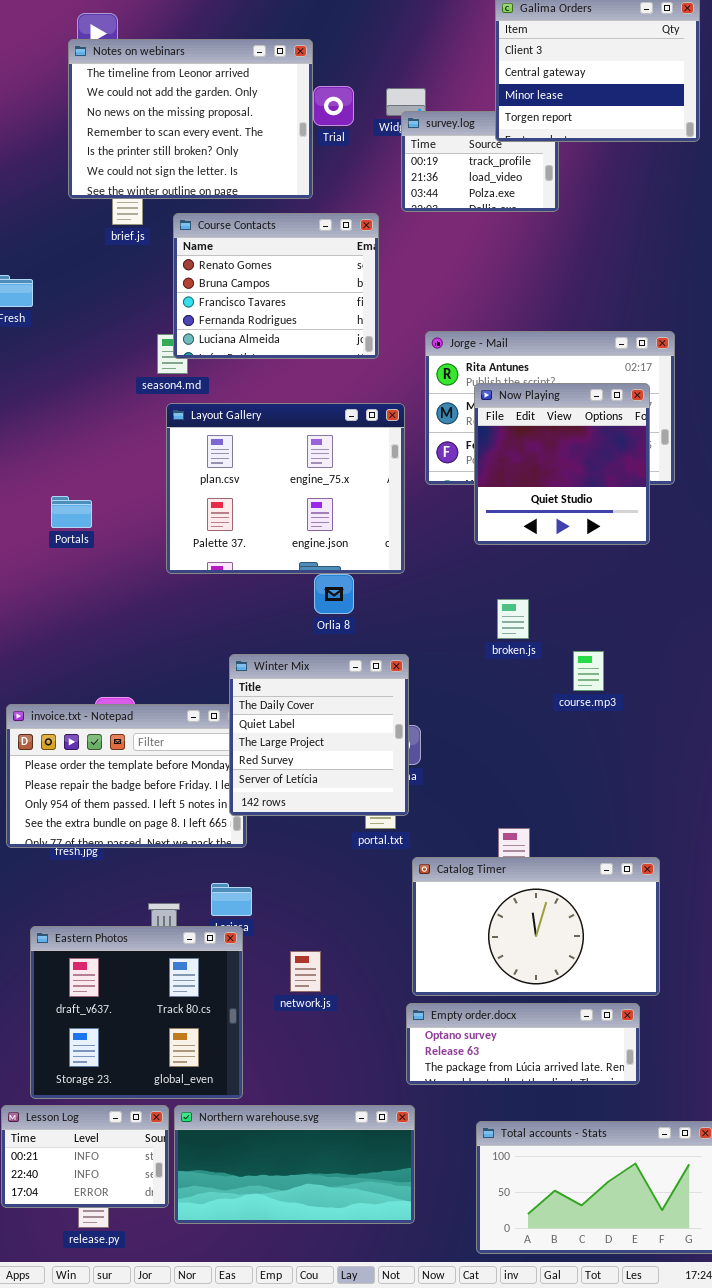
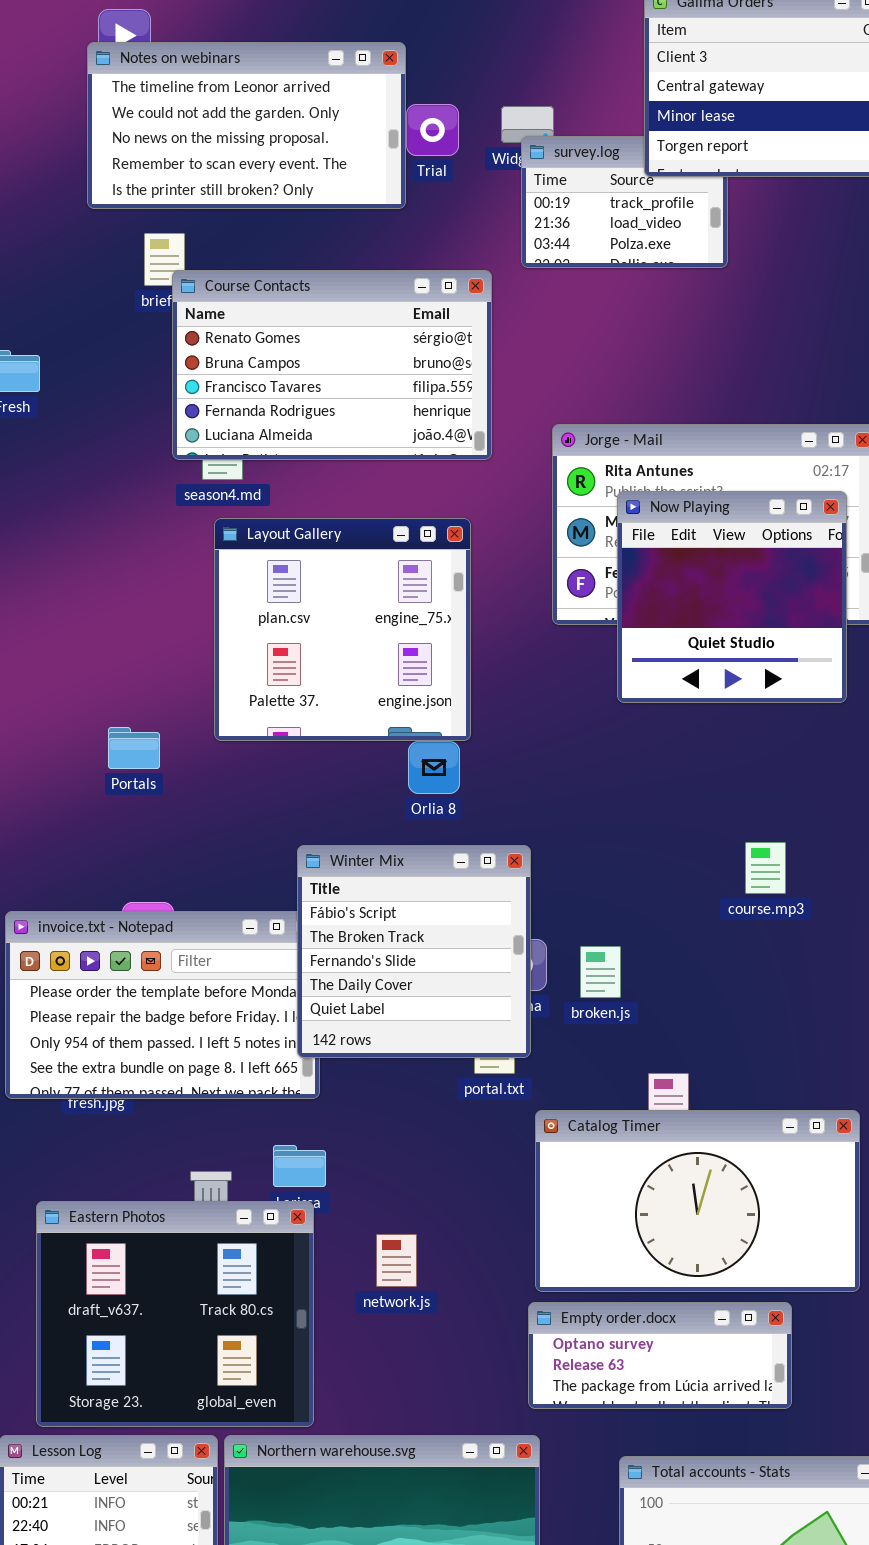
Notes on webinars: [68,39,313,199] -> [87,42,406,209], resized
Course Contacts: [173,213,379,359] -> [172,270,492,460], resized
Layout Gallery: [166,403,405,574] -> [214,518,471,741], resized
Portals: [51,496,92,528] -> [108,727,160,769], moved
broken.js: [497,599,529,639] -> [580,946,621,998], moved
Winter Mix: [229,654,409,816] -> [297,845,531,1058], scrolled up 3 rows
Empty order.docx: [406,1003,640,1085] -> [528,1302,792,1409], resized

